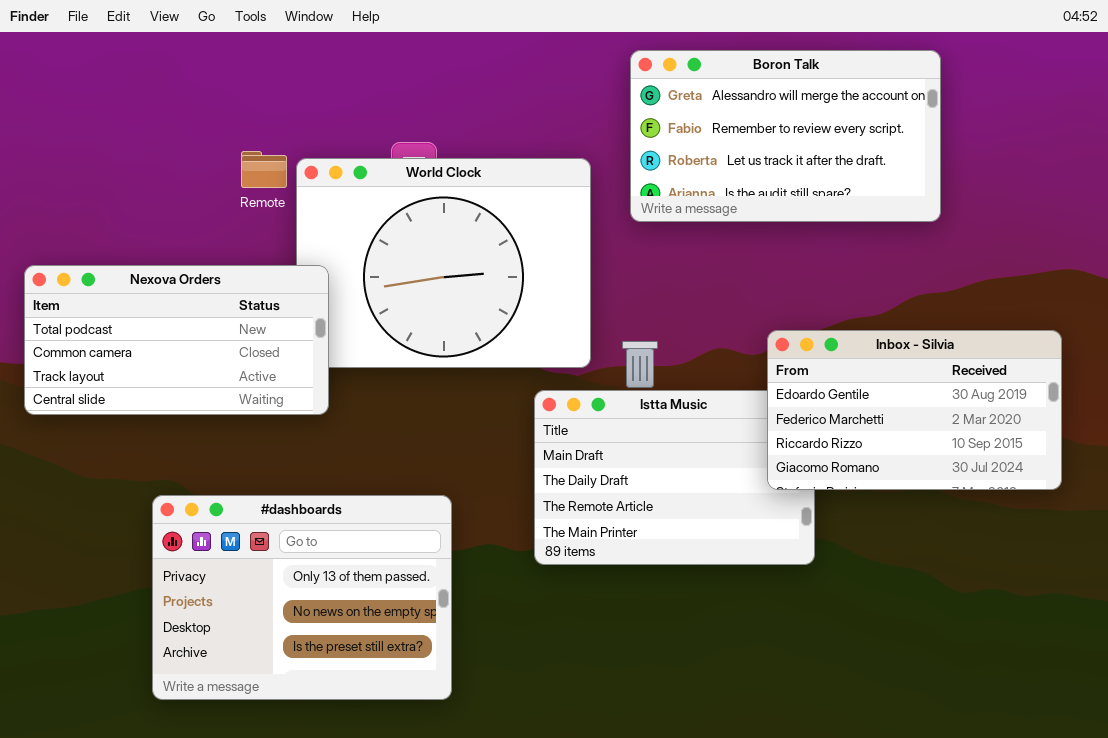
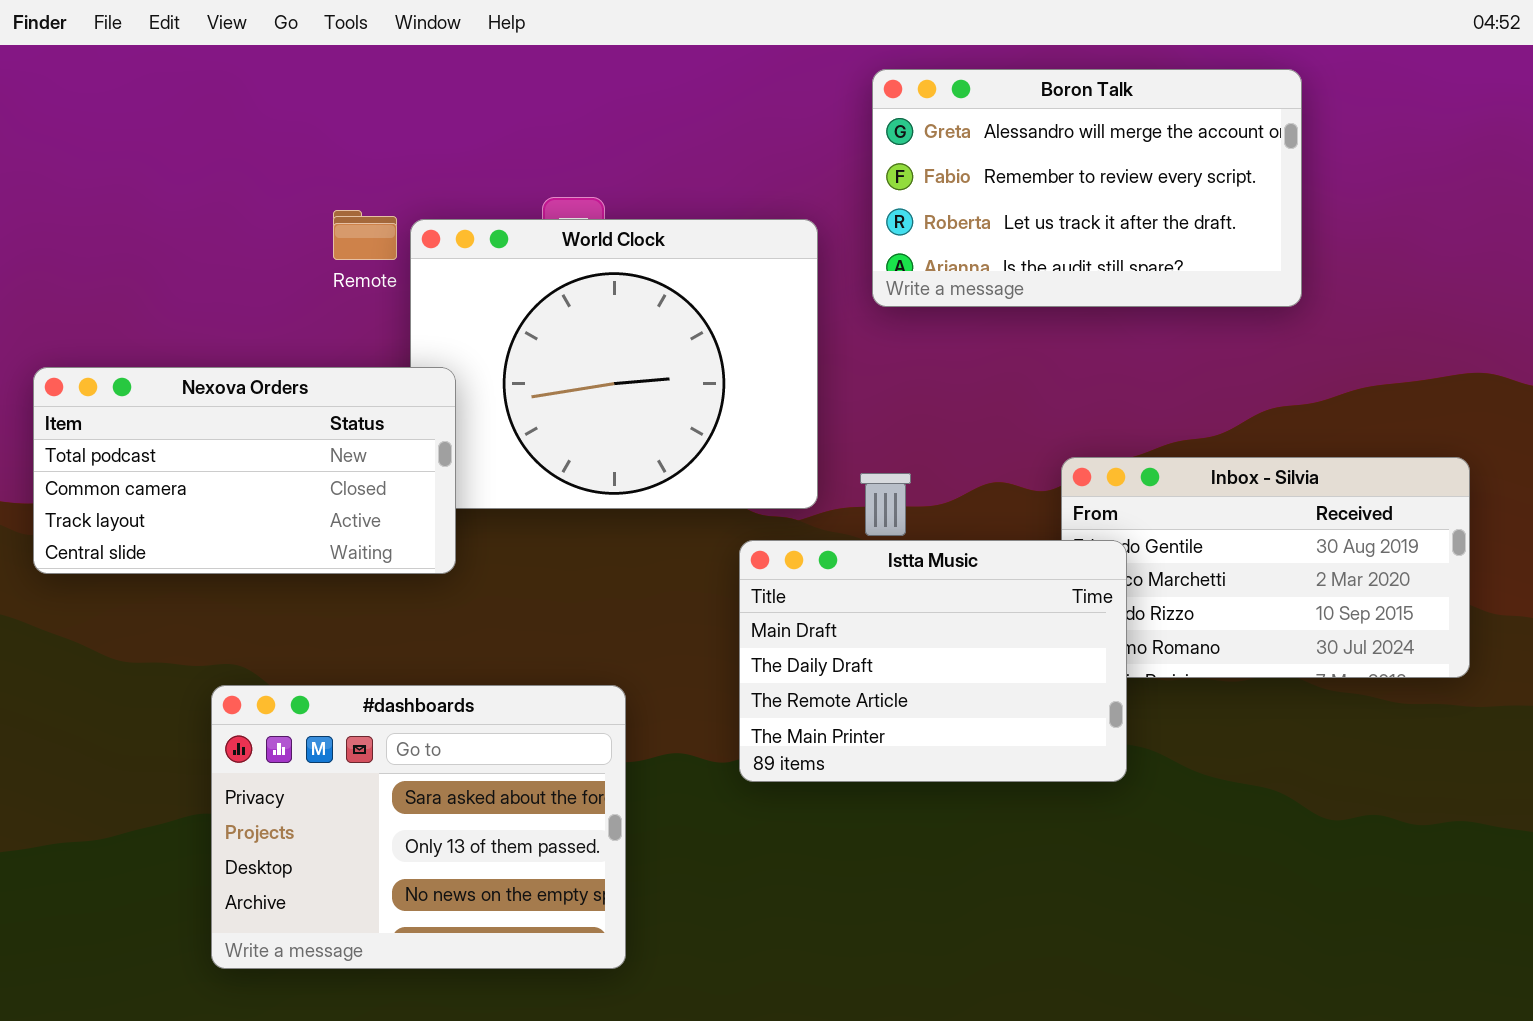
Istta Music: [534,390,815,565] -> [739,540,1127,782], raised
#dashboards: [152,495,452,700] -> [211,685,626,969], scrolled up 1 row

